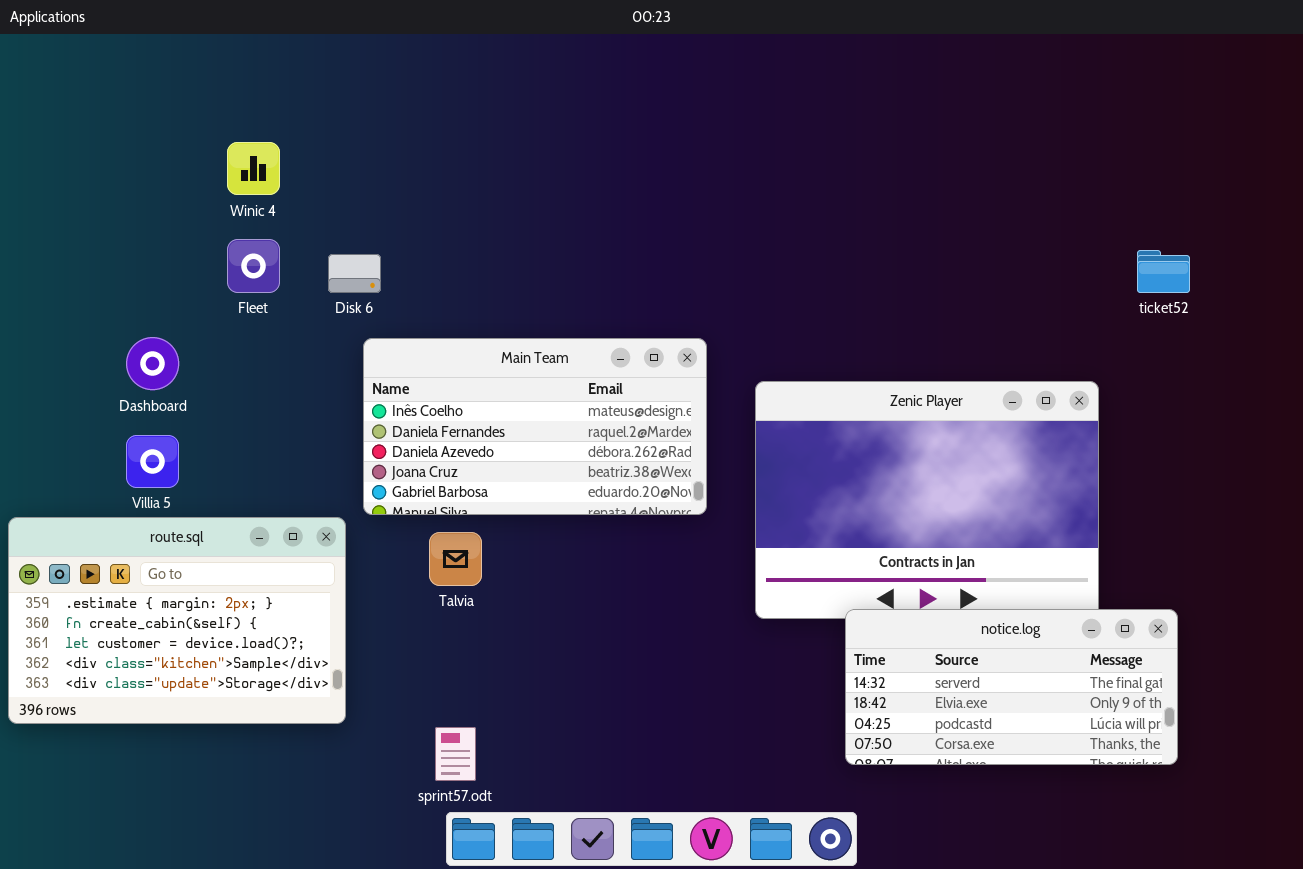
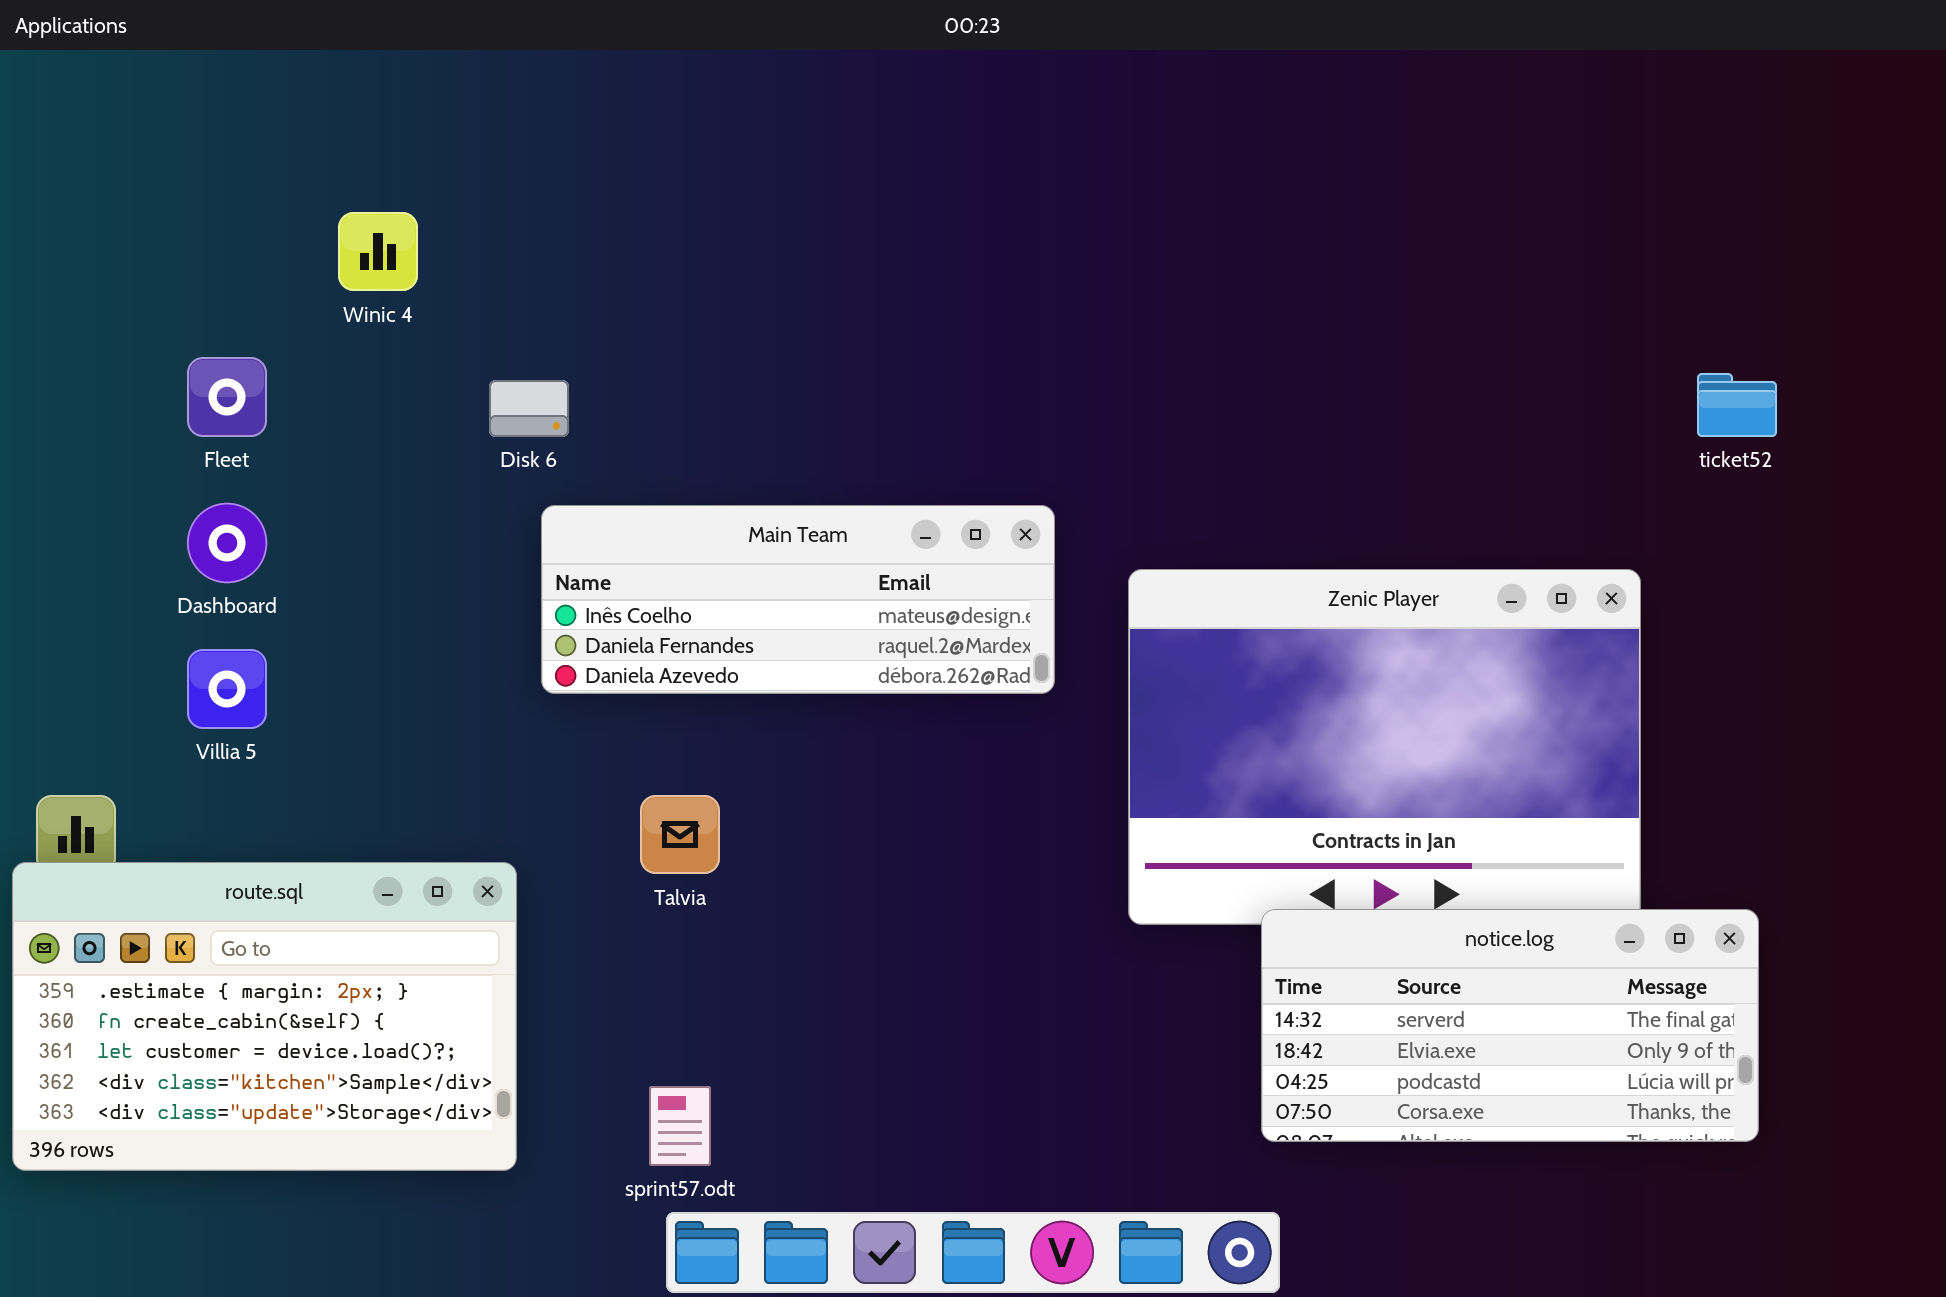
Fleet: [227,239,280,293] -> [187,357,267,437], moved
Main Team: [363,338,707,515] -> [541,505,1055,694], resized
route.sql: [8,517,346,724] -> [12,862,517,1171], moved

